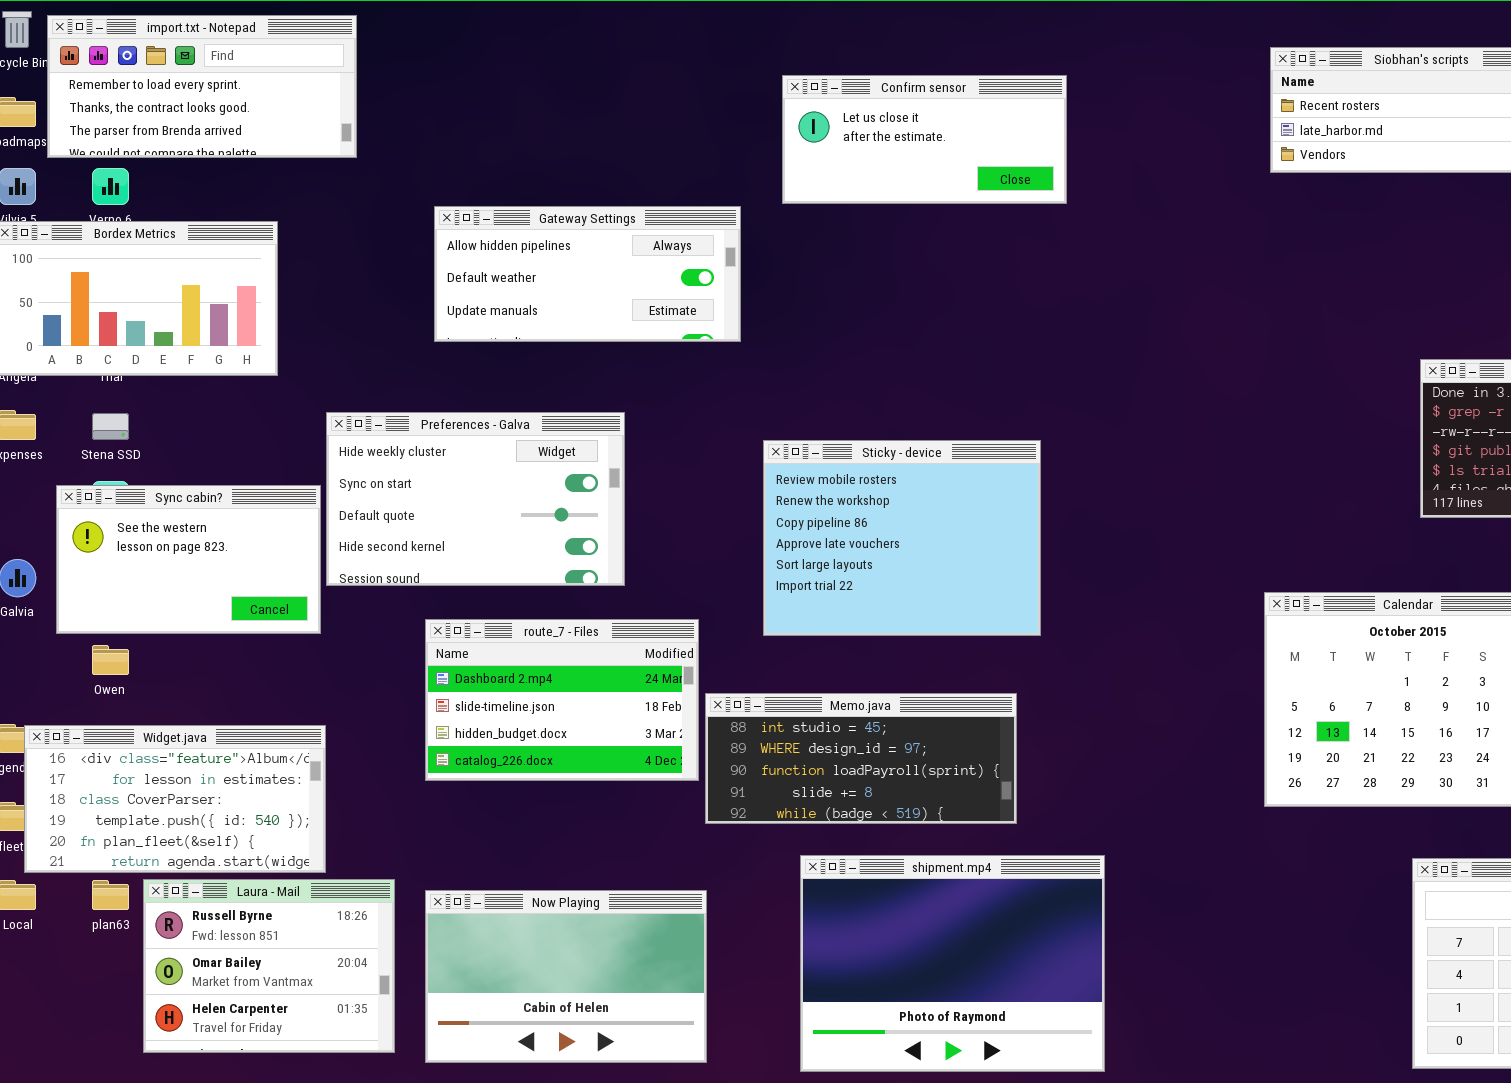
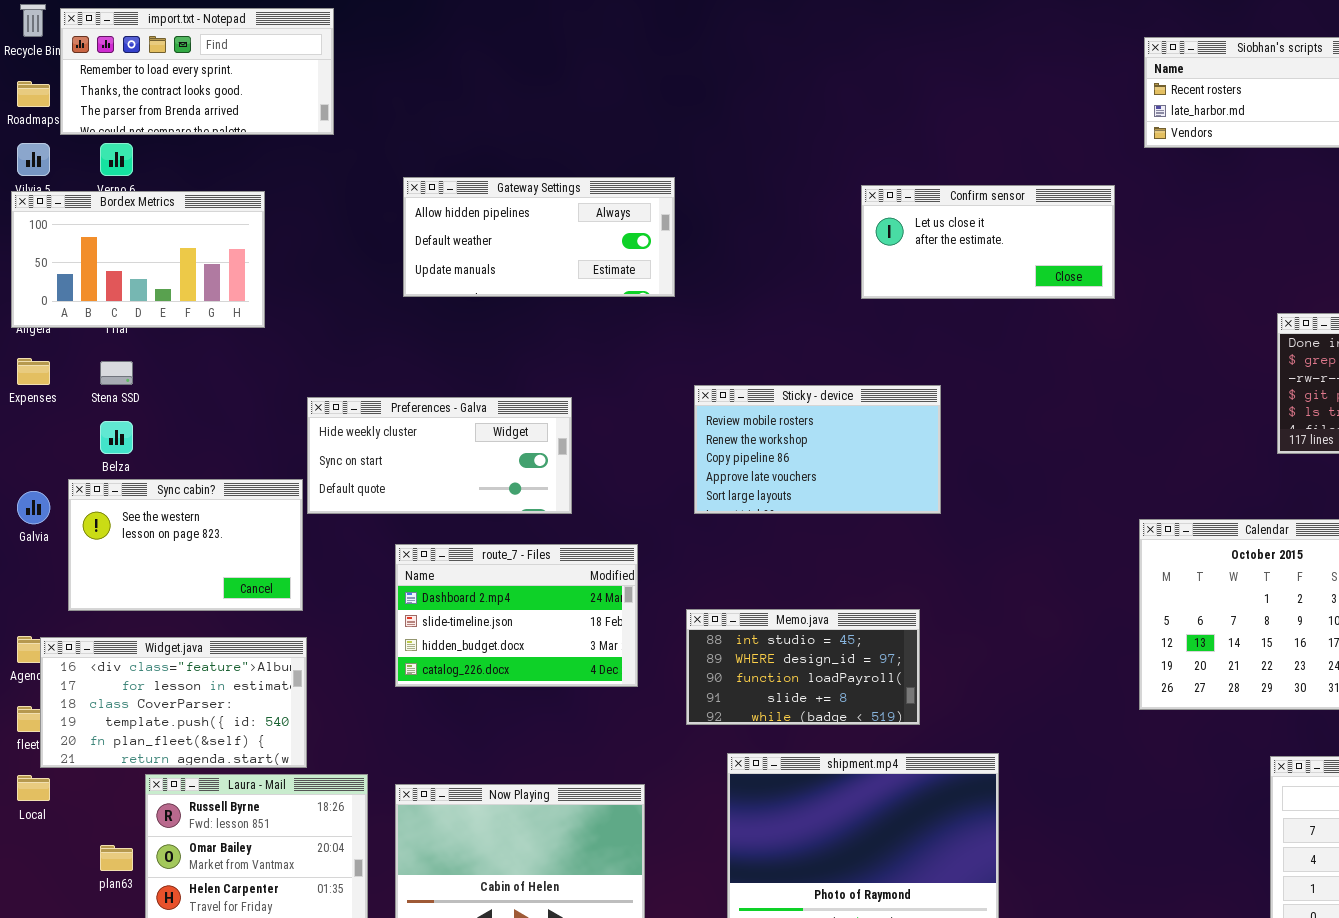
Confirm sensor: [782,75,1067,204] -> [861,185,1115,299], moved
Preferences - Galva: [326,412,625,586] -> [307,397,572,514], resized
Sticky - device: [763,440,1041,636] -> [694,385,941,514], resized
Sync cabin?: [56,485,321,634] -> [68,479,303,611], moved
Memo.java: [705,693,1017,824] -> [686,609,920,725], resized
plan63: [92,880,129,910] -> [100,845,133,871], moved

